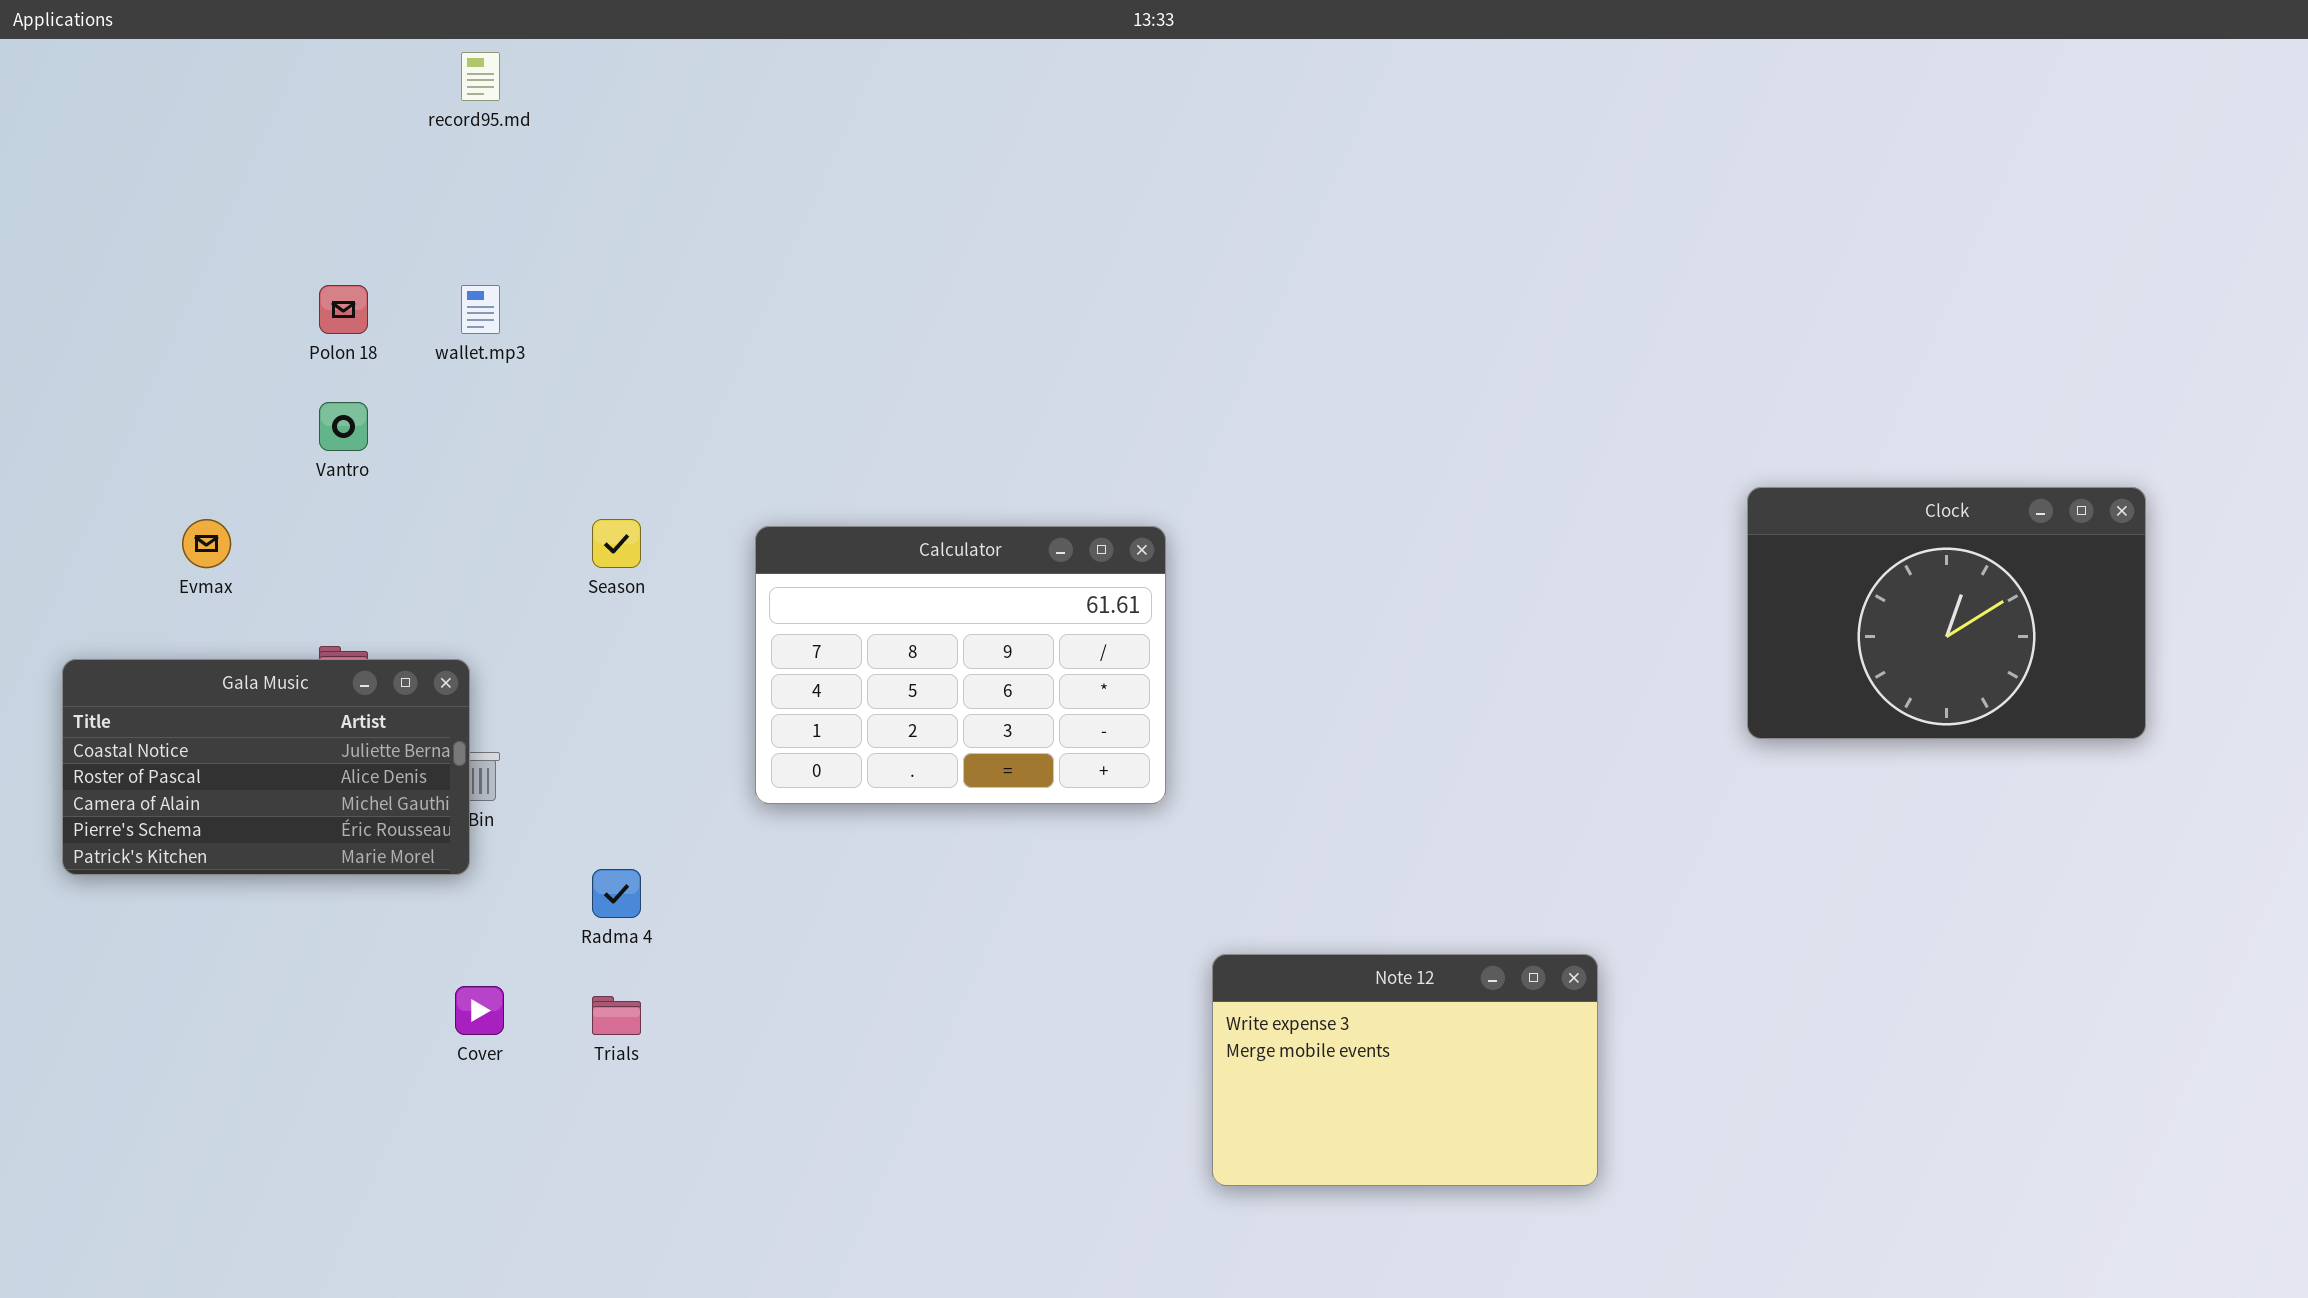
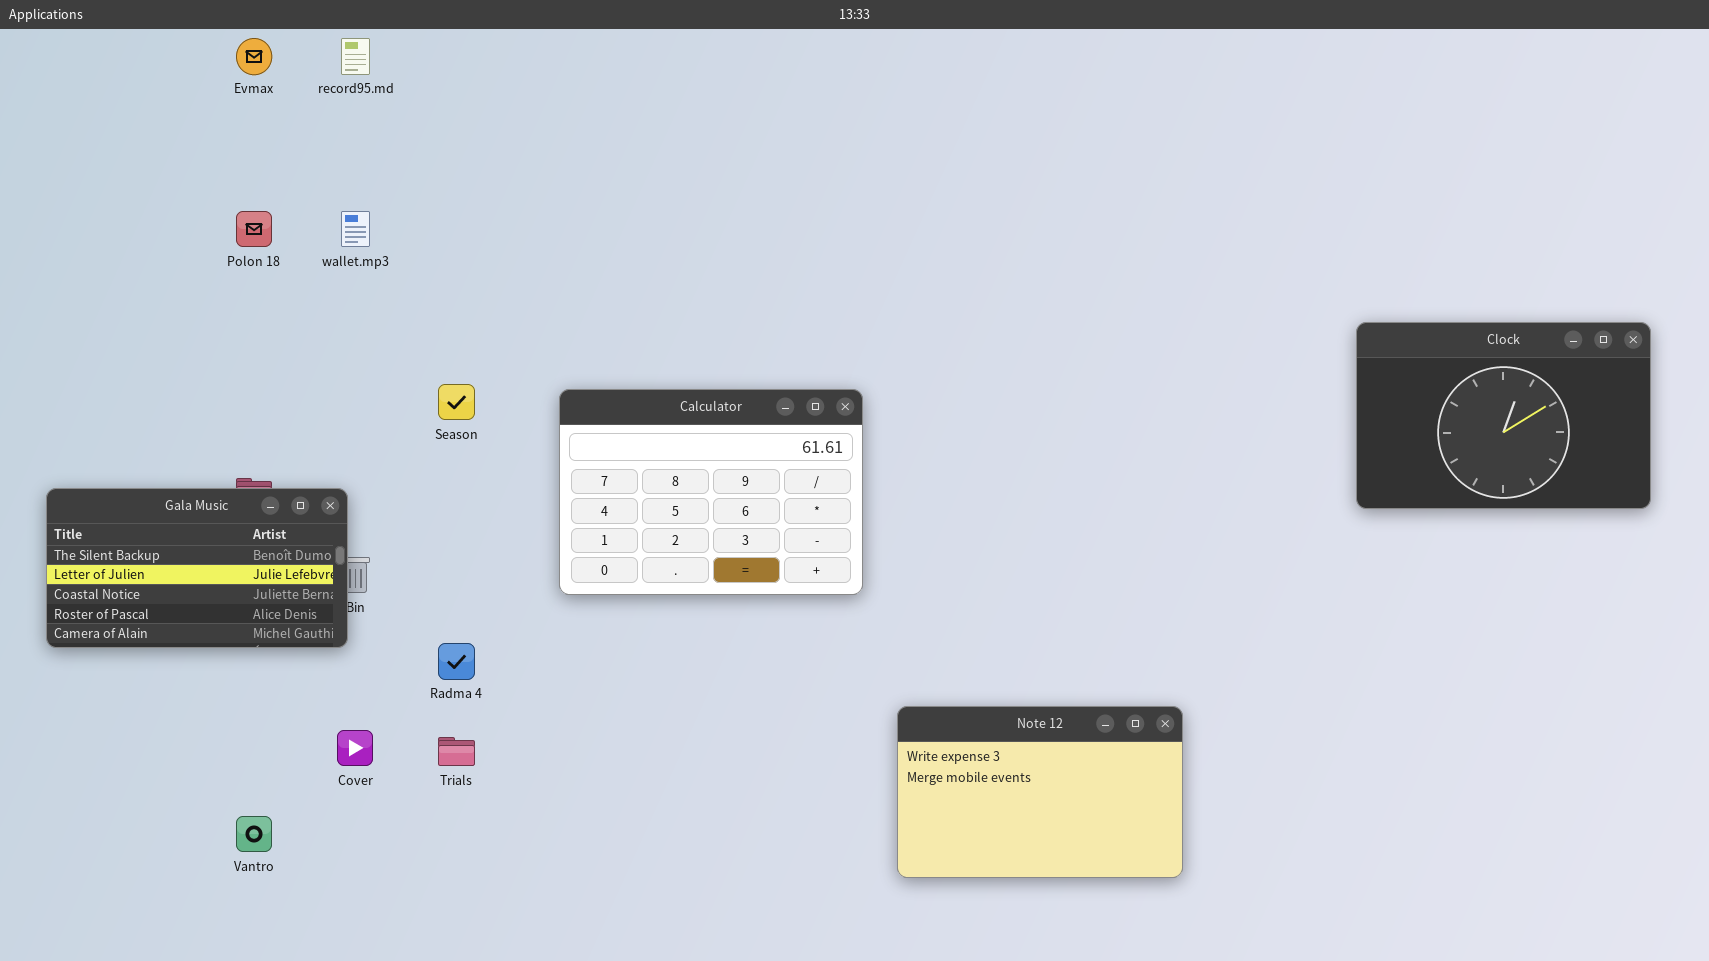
Vantro: [319,402,368,451] -> [236,816,272,852], moved
Clock: [1747,487,2146,739] -> [1356,322,1651,509], moved
Evmax: [182,519,231,568] -> [236,38,272,75], moved
Gala Music: [62,659,470,875] -> [46,488,348,648], scrolled up 2 rows

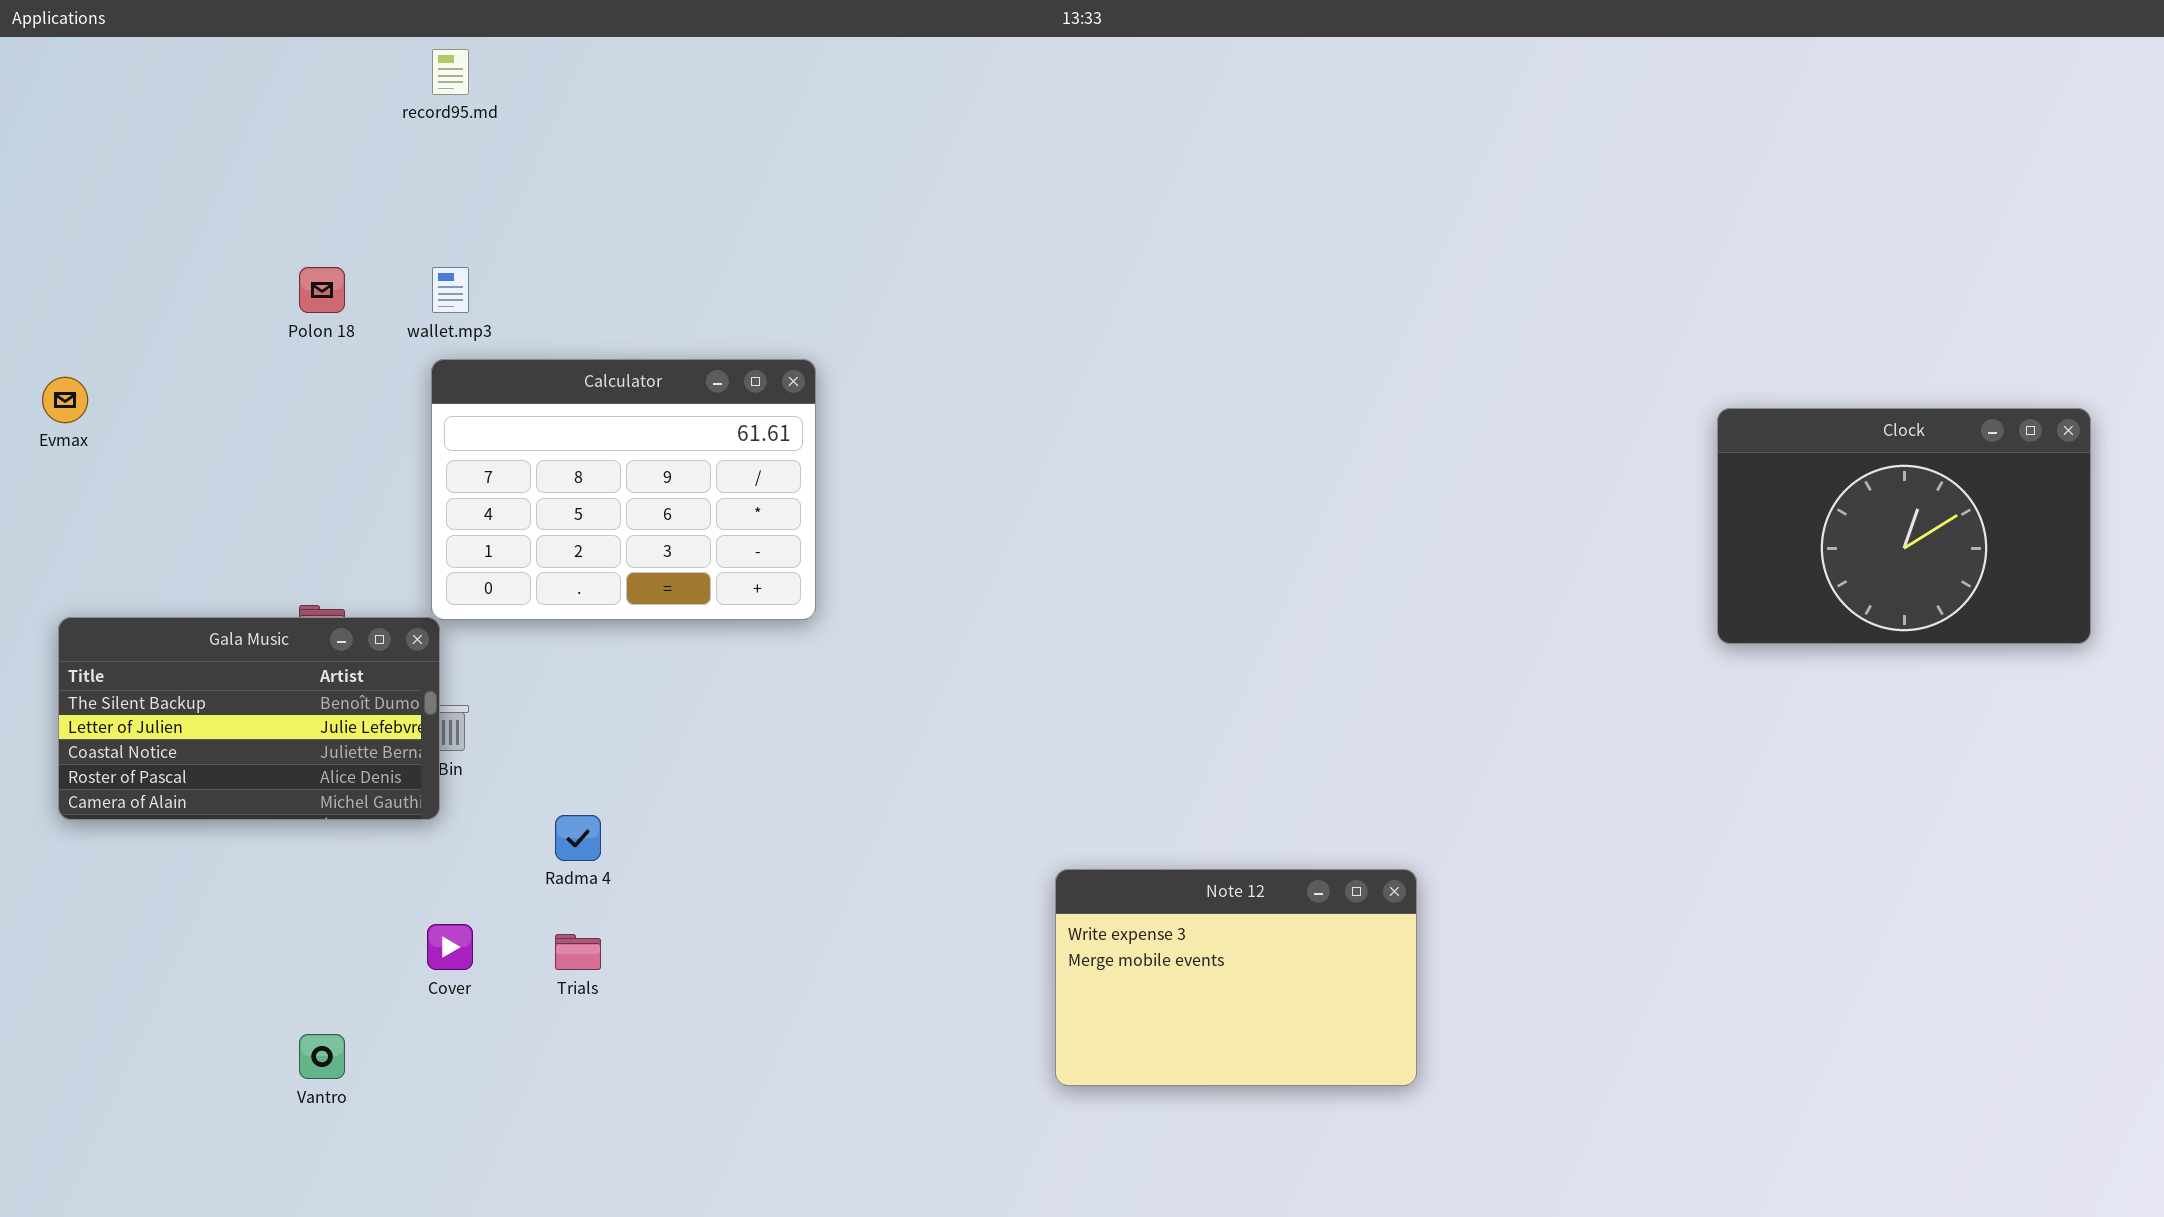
Evmax: [236,38,272,75] -> [42,377,88,423], moved
Calculator: [559,389,863,595] -> [431,359,816,620], moved
Note 12: [897,706,1183,878] -> [1055,869,1417,1086], moved

